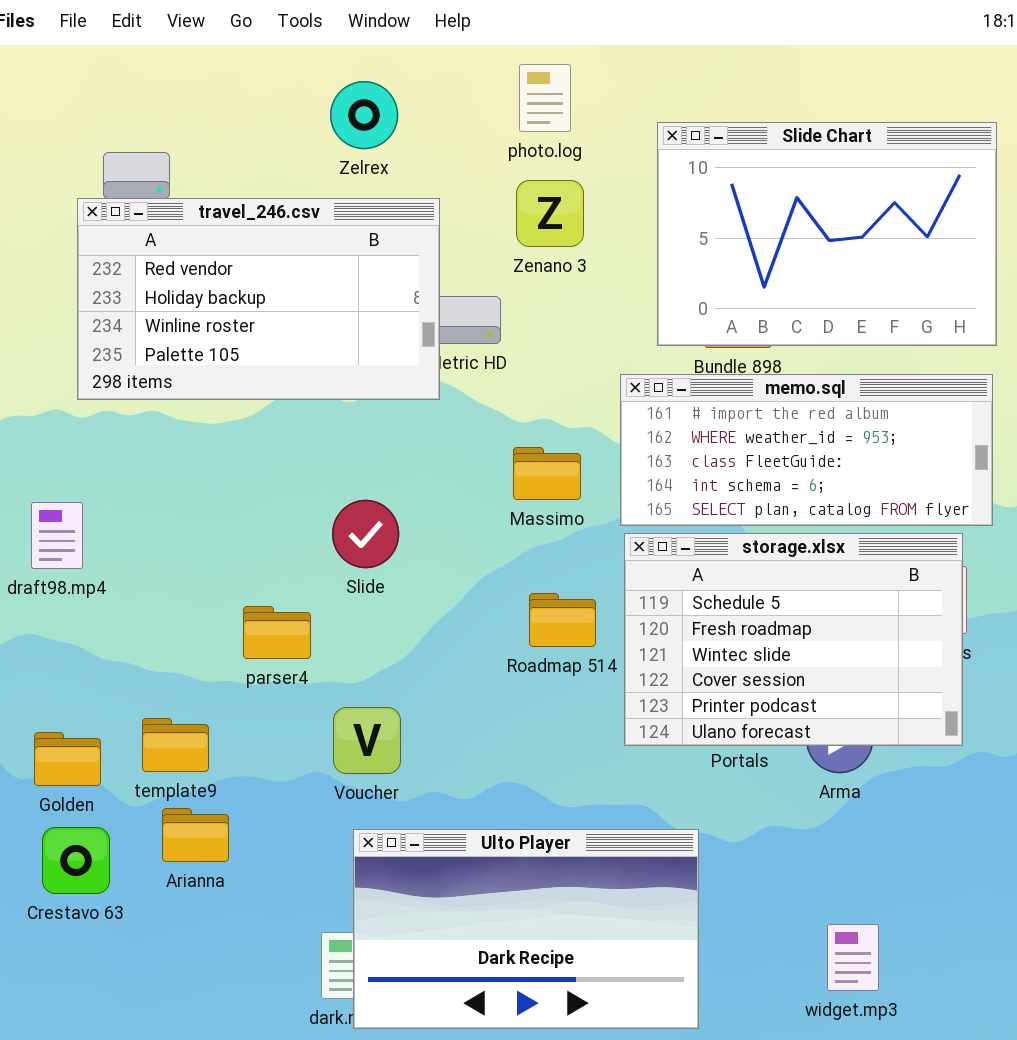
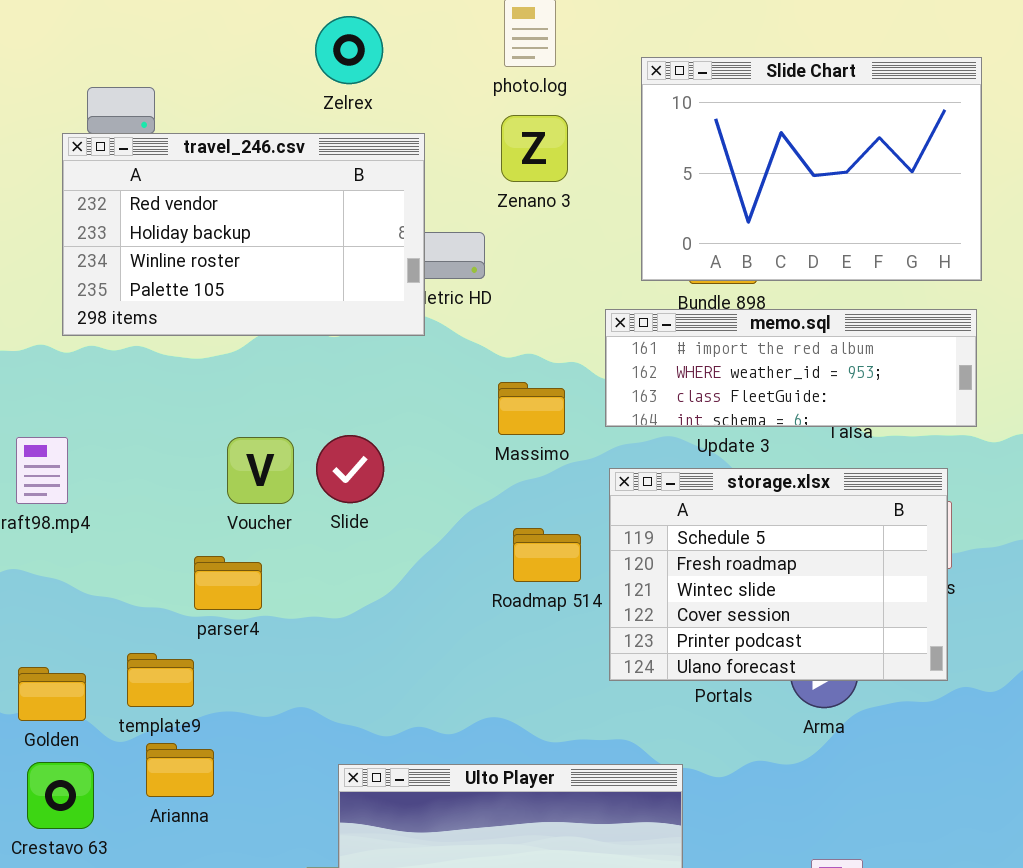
memo.sql: [620,374,993,526] -> [605,309,977,427], resized
parser4: [243,606,311,659] -> [194,556,262,610], moved
Voucher: [333,707,401,774] -> [227,437,294,504], moved

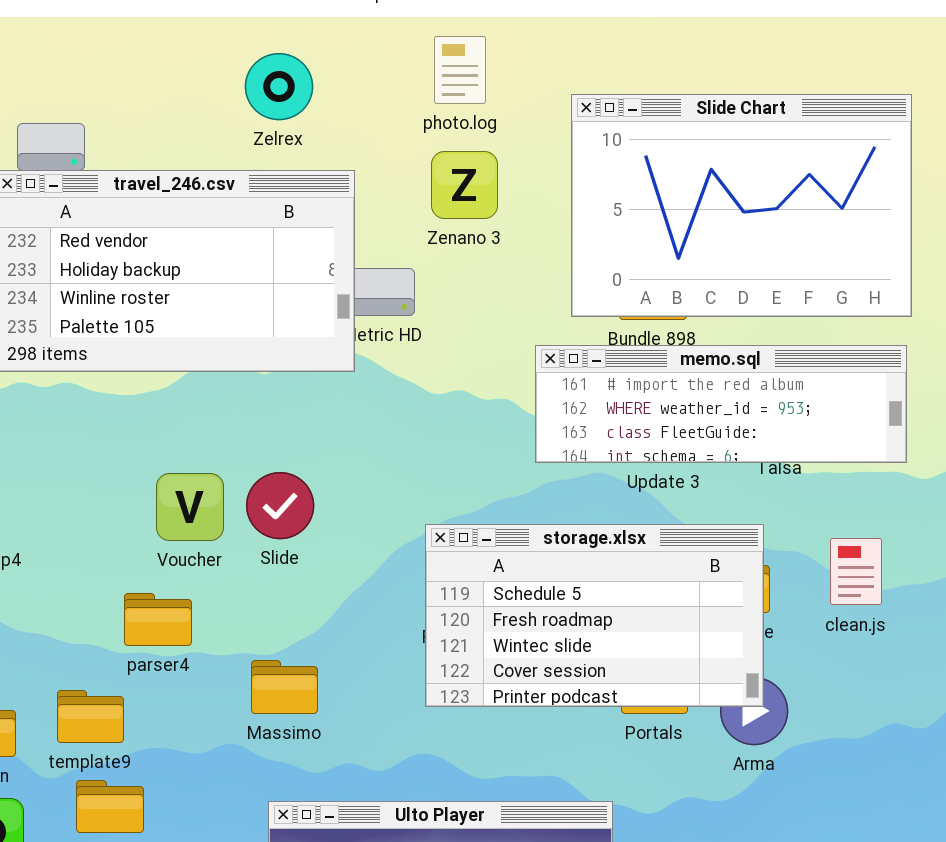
Massimo: [498,382,565,435] -> [251,660,318,714], moved
storage.xlsx: [609,468,948,681] -> [425,524,764,707], moved, resized

